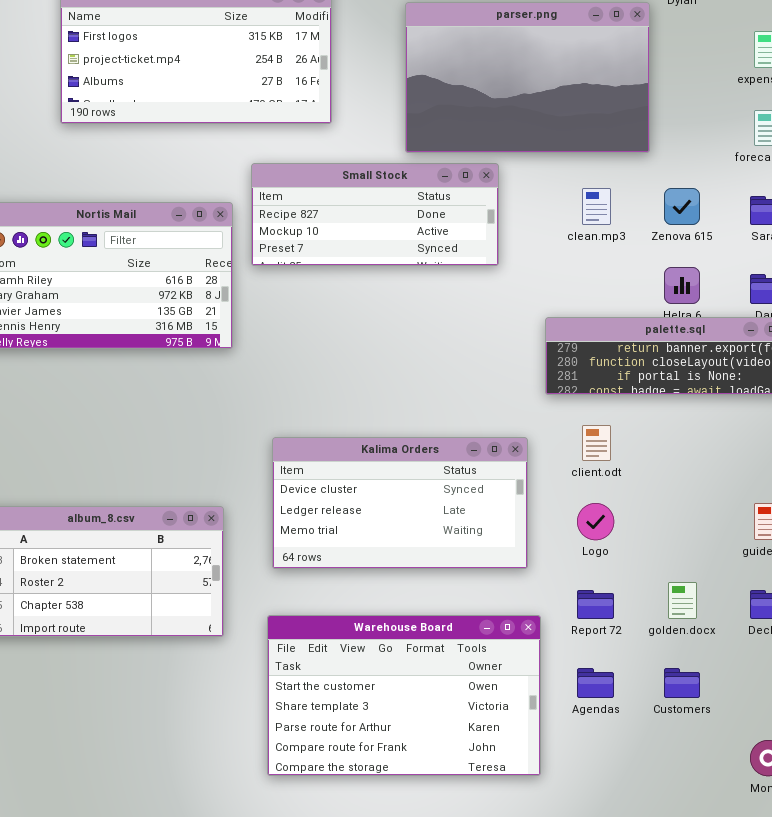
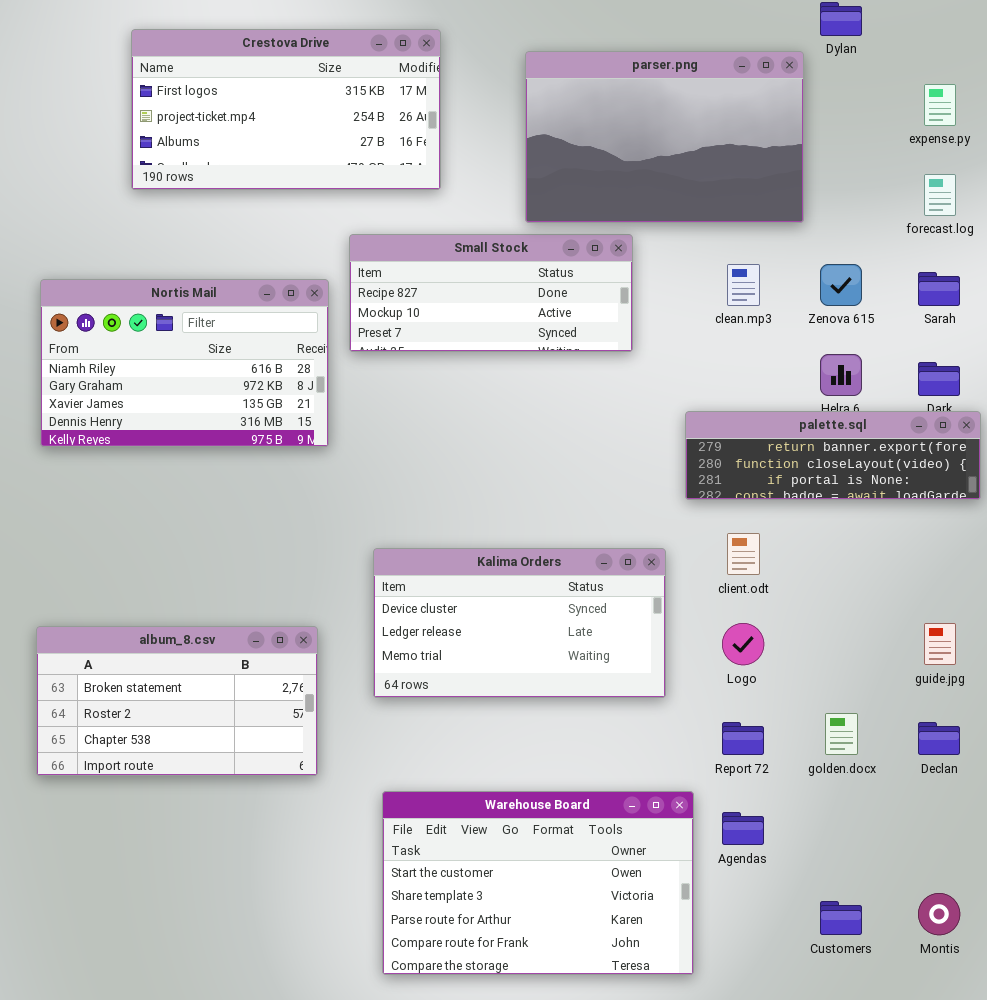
Warehouse Board: [267,615,541,776] -> [382,791,694,975], moved
Customers: [664,668,700,698] -> [820,901,862,935], moved

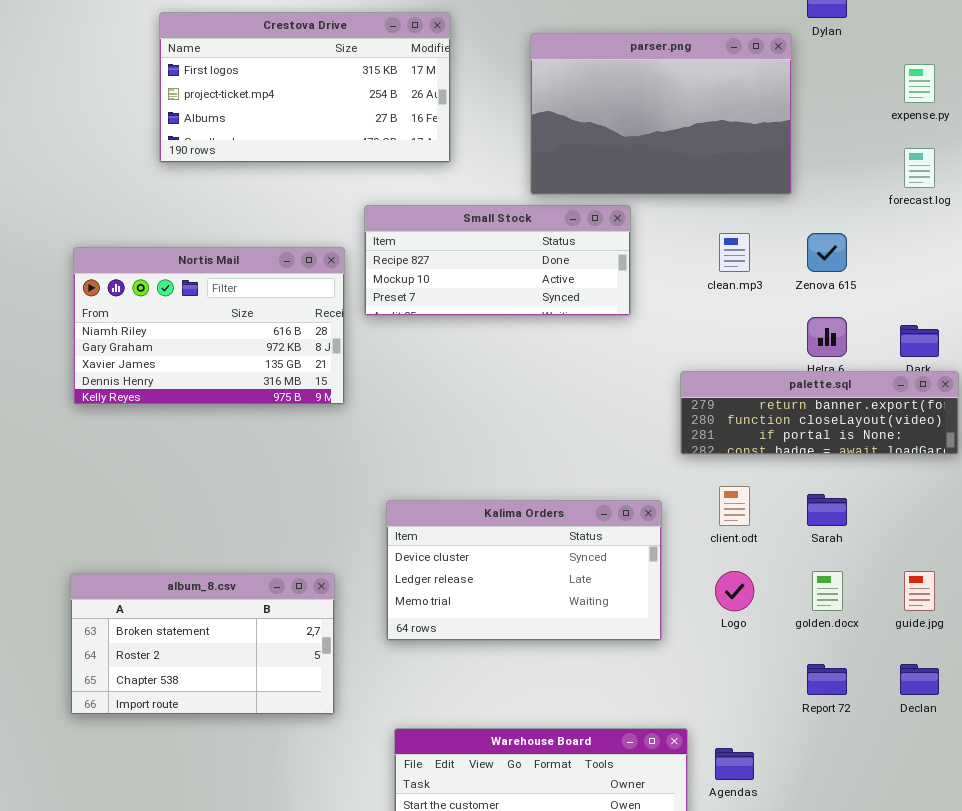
Sarah: [918,272,960,306] -> [807,494,847,526], moved
golden.docx: [825,713,858,755] -> [812,571,843,611], moved
Report 72: [722,722,764,755] -> [807,664,847,695], moved

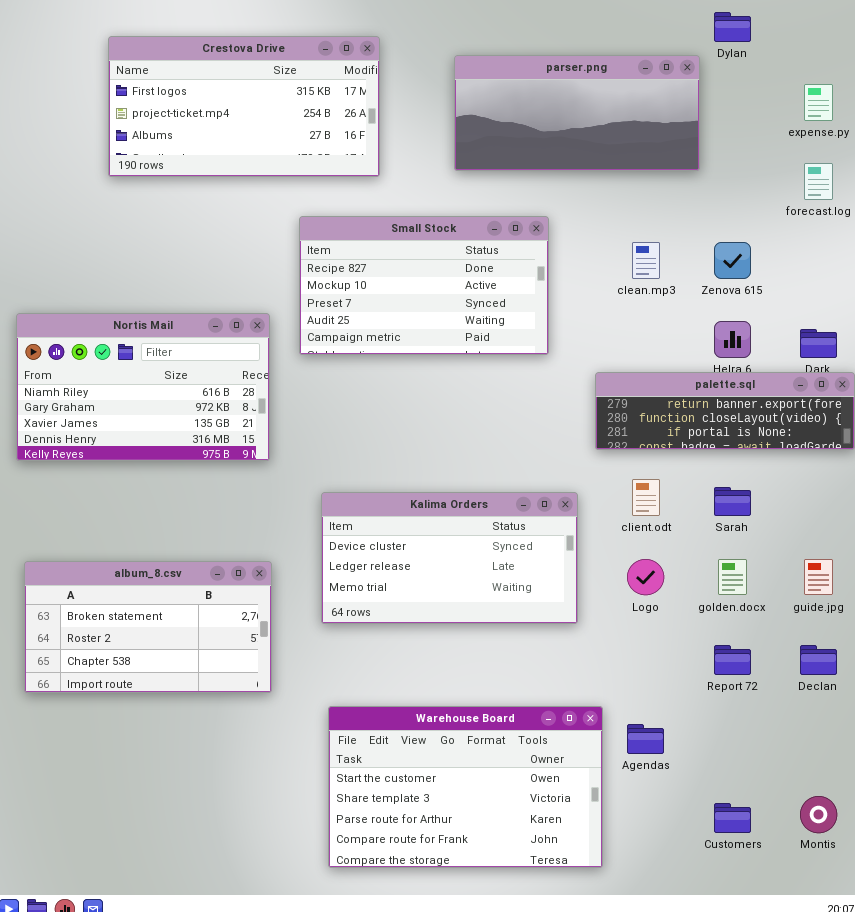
parser.png: [530,33,792,195] -> [454,55,700,171], resized
Small Stock: [364,205,631,316] -> [299,216,549,355], resized
Nortis Mail: [73,247,345,405] -> [16,313,270,461], moved

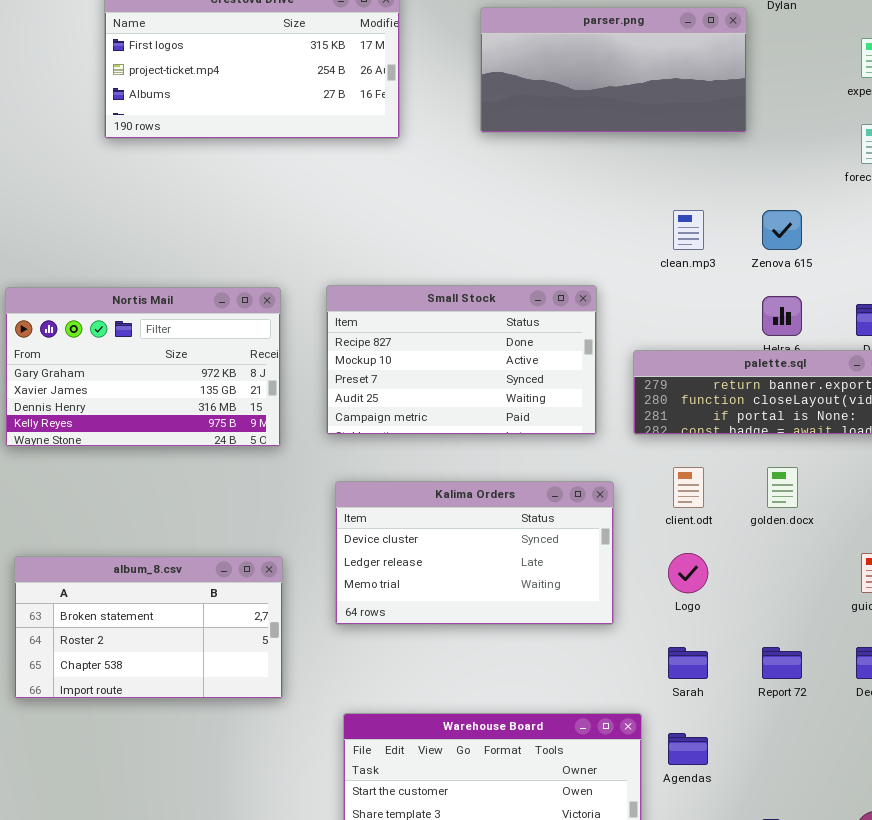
Small Stock: [299,216,549,355] -> [326,285,597,435], moved
Nortis Mail: [16,313,270,461] -> [5,287,281,447], scrolled down 1 row
Sarah: [714,487,751,516] -> [668,647,708,679], moved
golden.docx: [718,559,747,595] -> [767,467,798,508], moved

